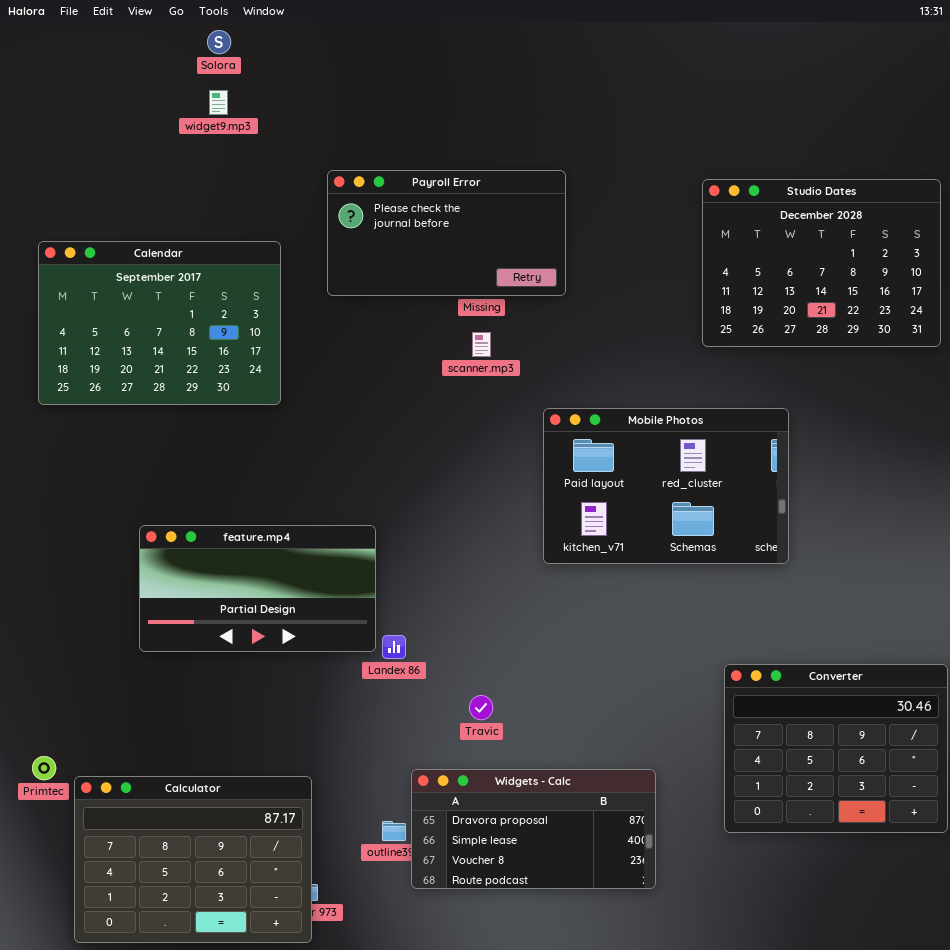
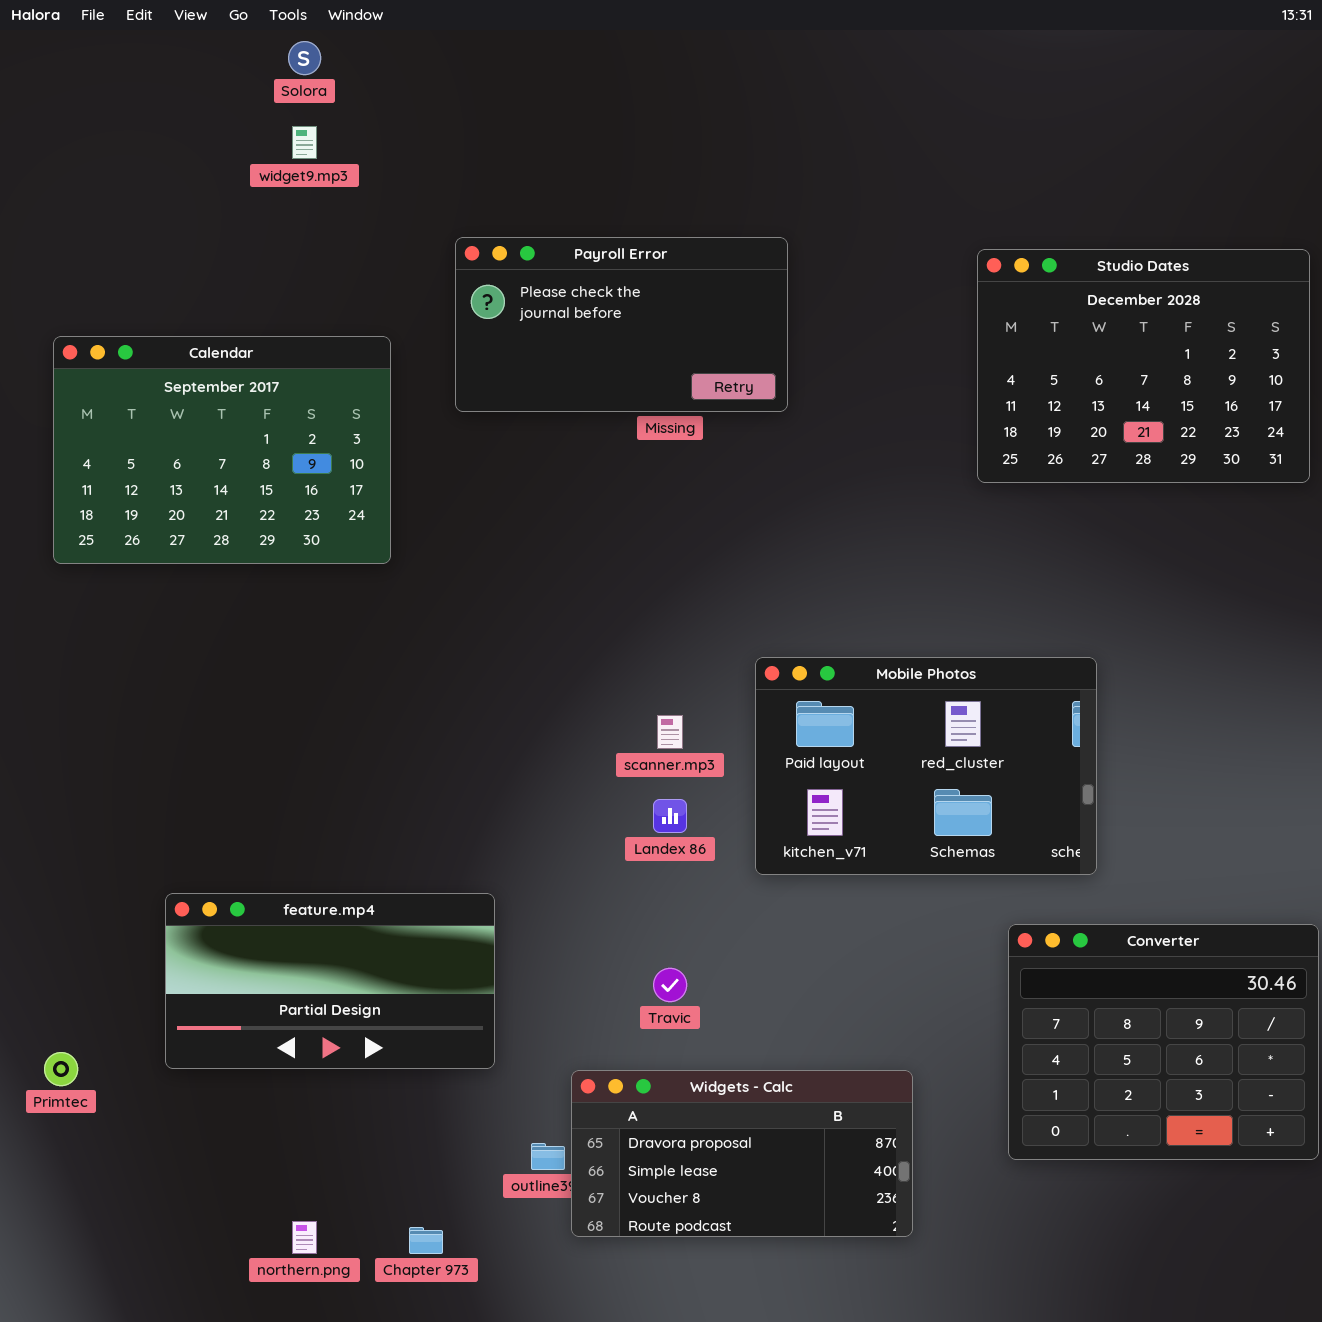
scanner.mp3: [472,332,491,357] -> [657,715,683,749], moved
Mobile Photos: [543,408,789,564] -> [755,657,1097,875], moved
feature.mp4: [139,525,376,652] -> [165,893,495,1069], moved
Landex 86: [382,635,406,659] -> [653,799,687,833], moved
Calculator: [74,776,312,943] -> none, closed

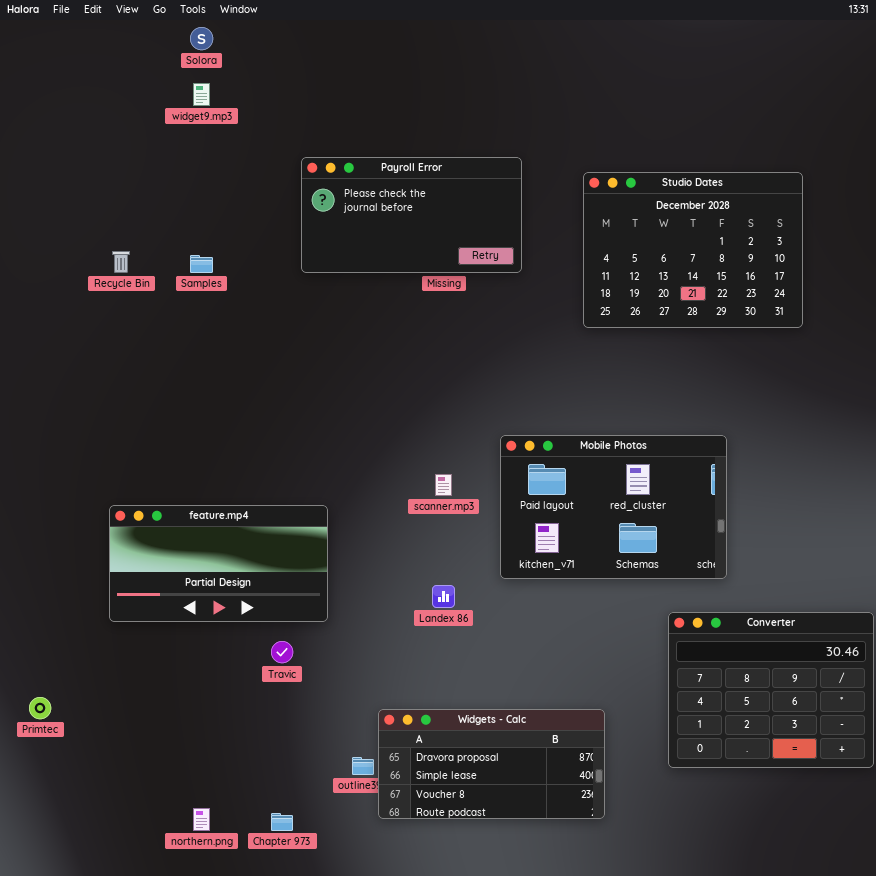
Studio Dates: [977,249,1310,483] -> [583,172,803,328], moved
Calendar: [53,336,391,564] -> none, closed
Landex 86: [653,799,687,833] -> [432,585,455,608], moved
feature.mp4: [165,893,495,1069] -> [109,505,328,622], moved
Travic: [653,968,687,1002] -> [271,641,293,663], moved

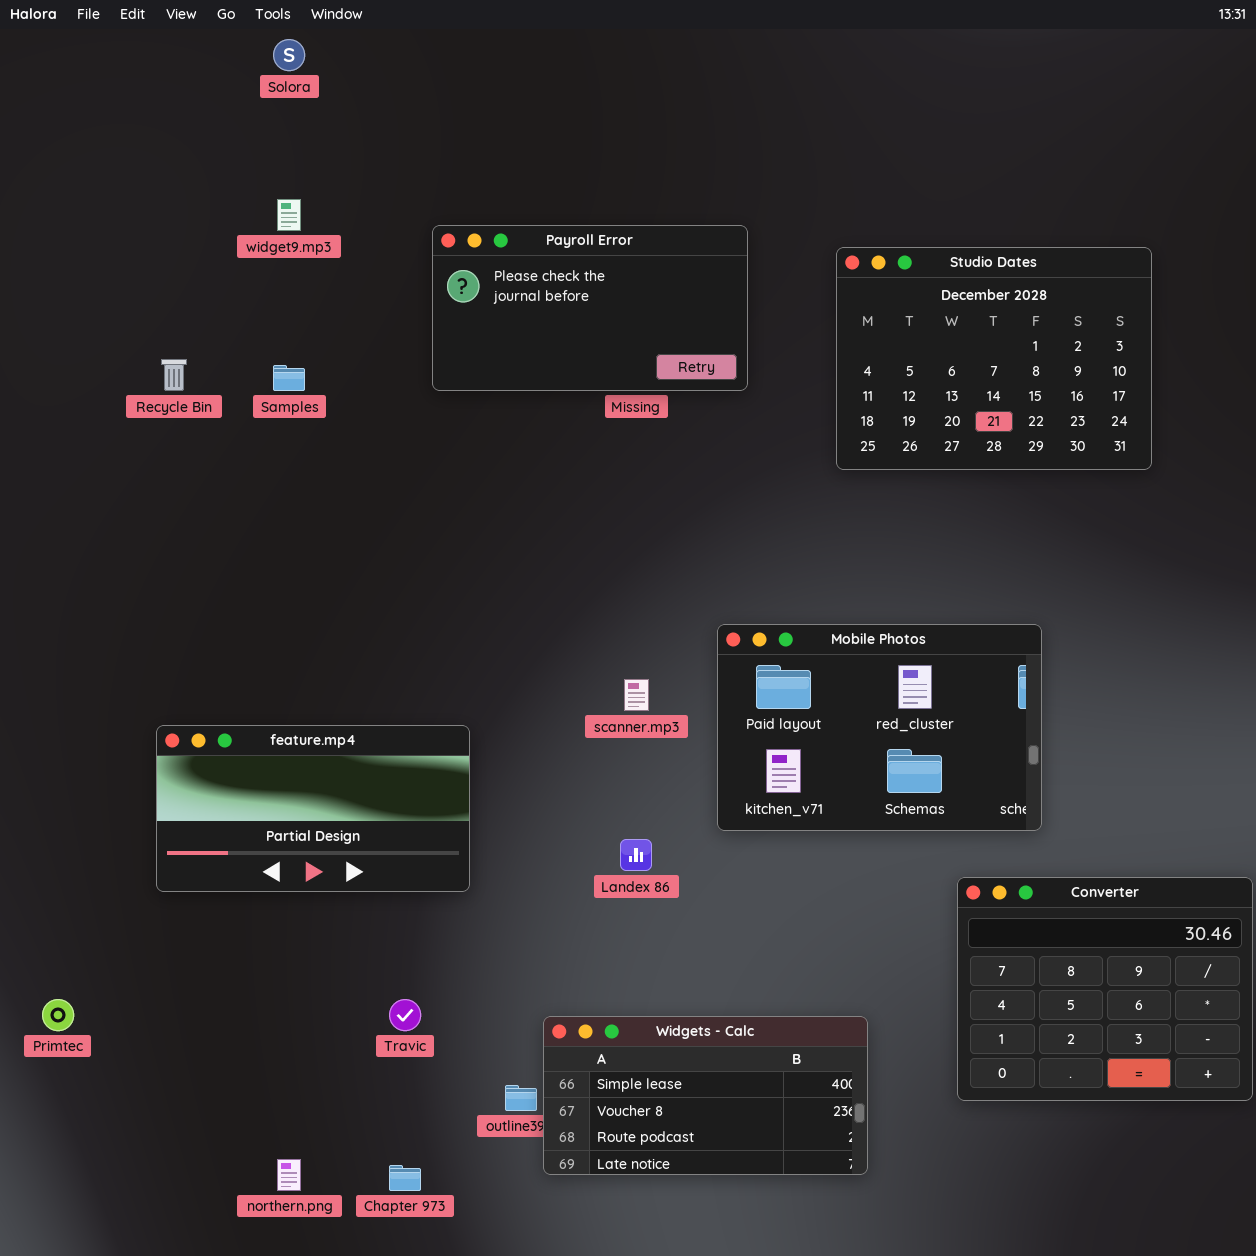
widget9.mp3: [193,83,210,106] -> [277,199,301,231], moved
Travic: [271,641,293,663] -> [389,999,421,1031], moved
Widgets - Calc: [378,709,605,819] -> [543,1016,868,1175], scrolled down 1 row

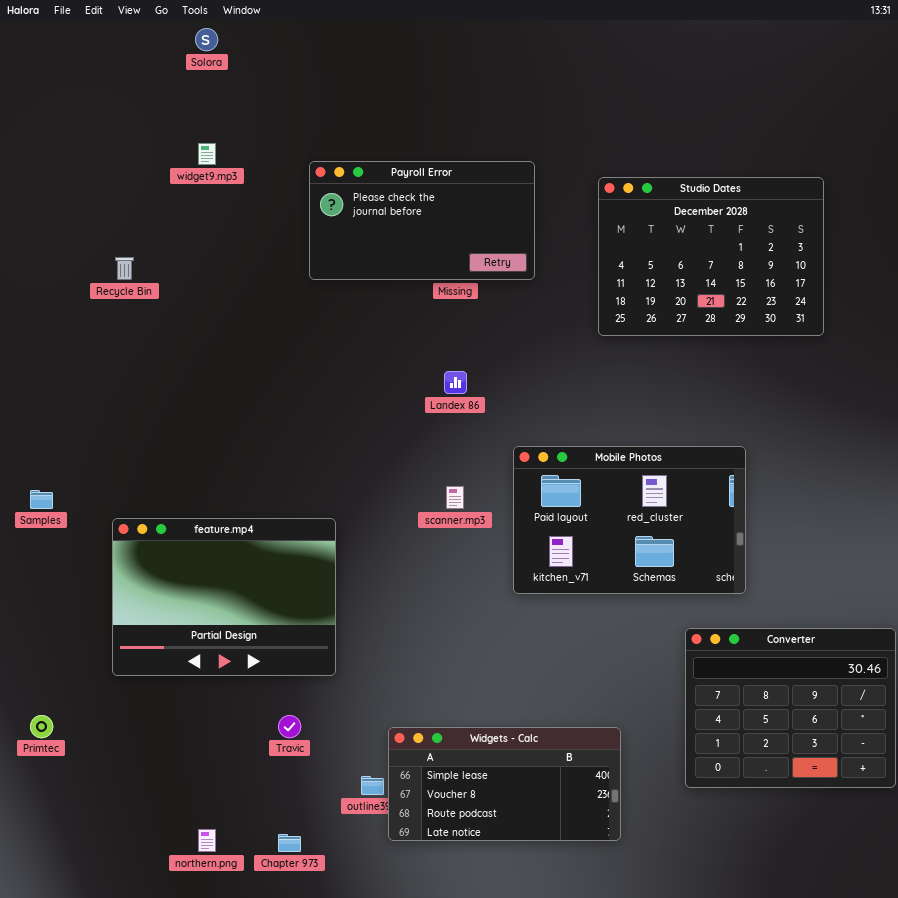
Samples: [273,365,305,391] -> [30,490,53,509], moved
feature.mp4: [156,725,470,892] -> [112,518,336,676], resized
Landex 86: [620,839,652,871] -> [444,371,467,394], moved

